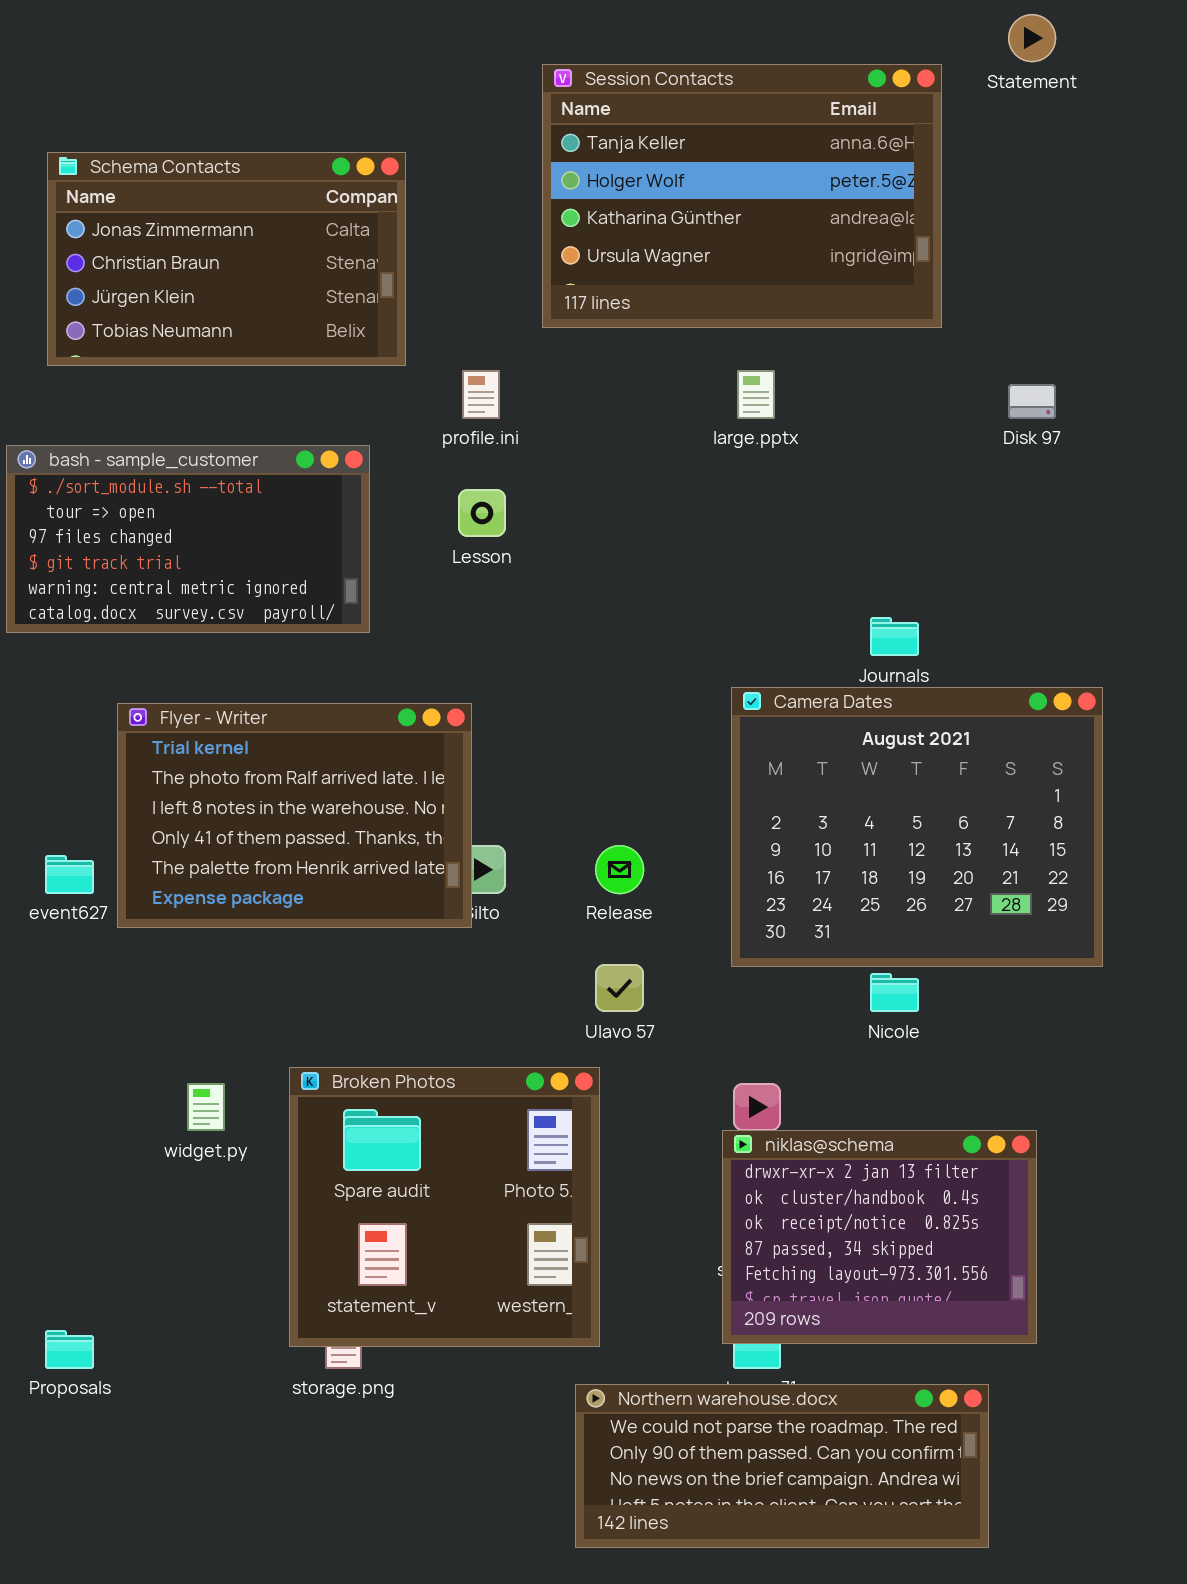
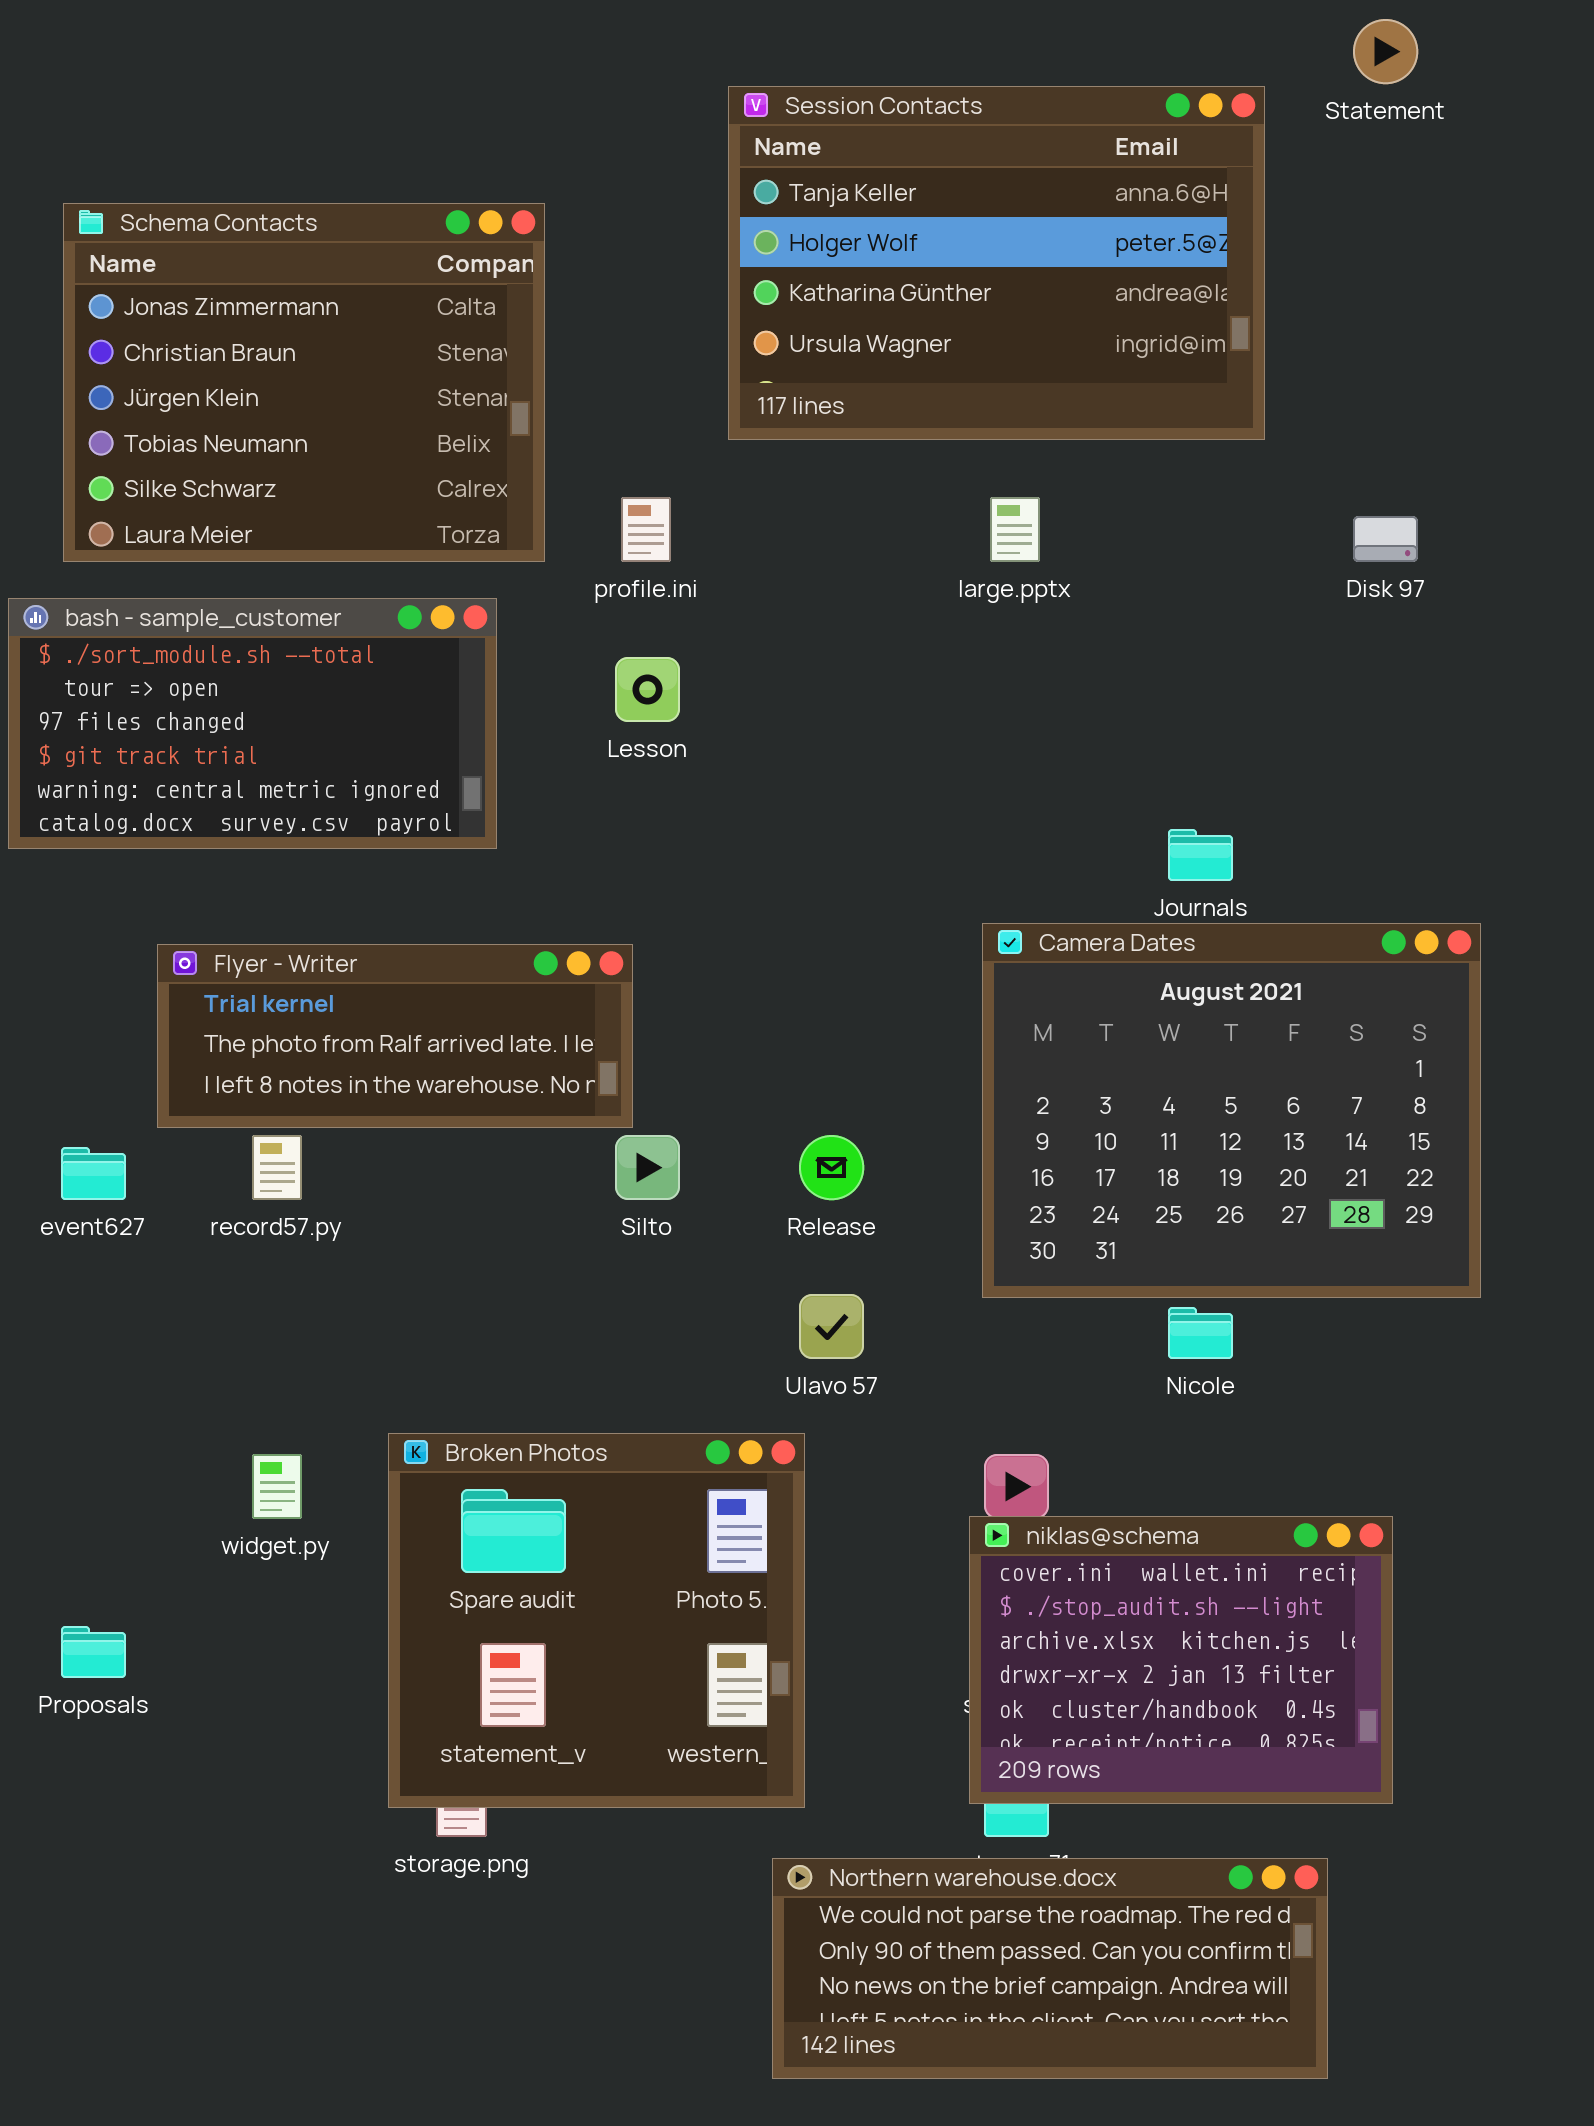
Schema Contacts: [47,152,406,366] -> [63,203,545,562], resized
Flyer - Writer: [117,703,472,928] -> [157,944,633,1128], resized
niklas@schema: [722,1130,1037,1344] -> [969,1516,1393,1804], scrolled up 3 rows
Proposals: [45,1330,94,1369] -> [61,1626,126,1678], moved

